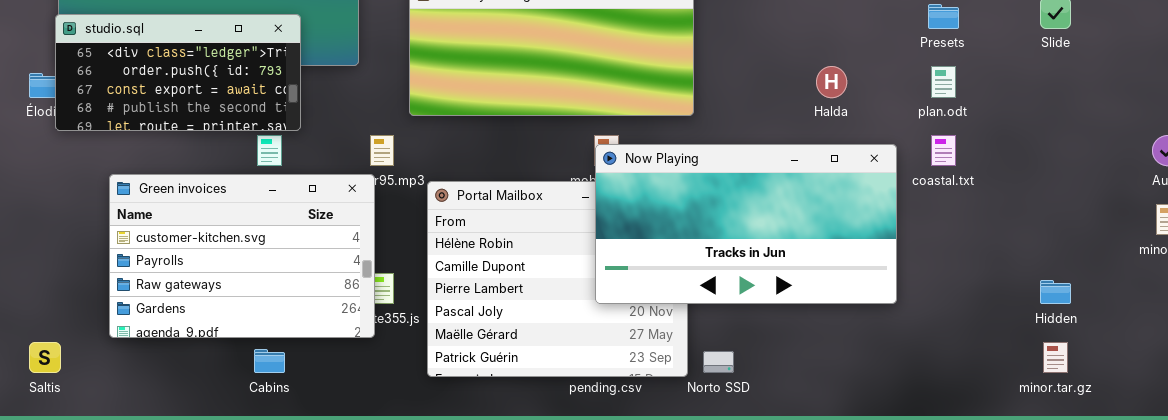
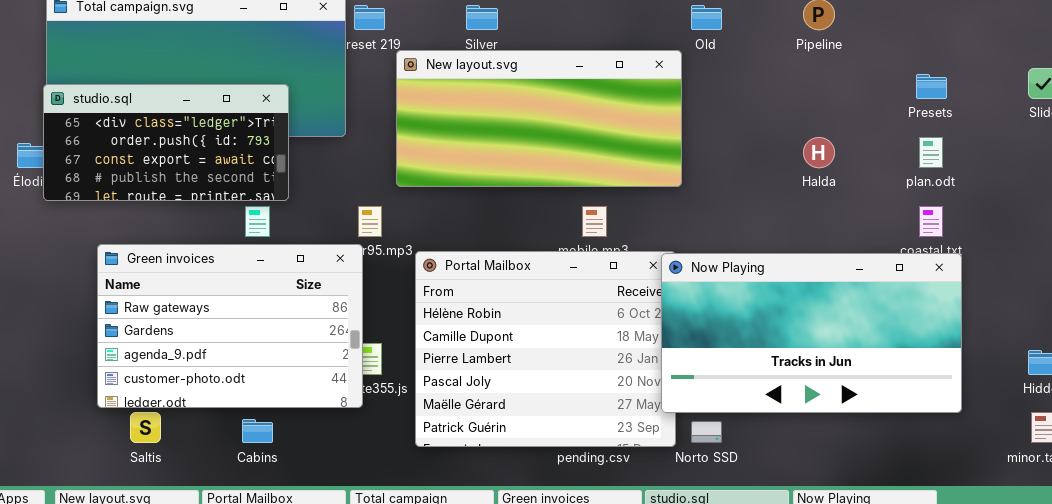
Now Playing: [595,144,897,304] -> [661,253,962,413], moved
Green invoices: [109,174,375,338] -> [97,244,363,408], scrolled down 2 rows
Saltis: [29,342,61,373] -> [130,412,161,443], moved

